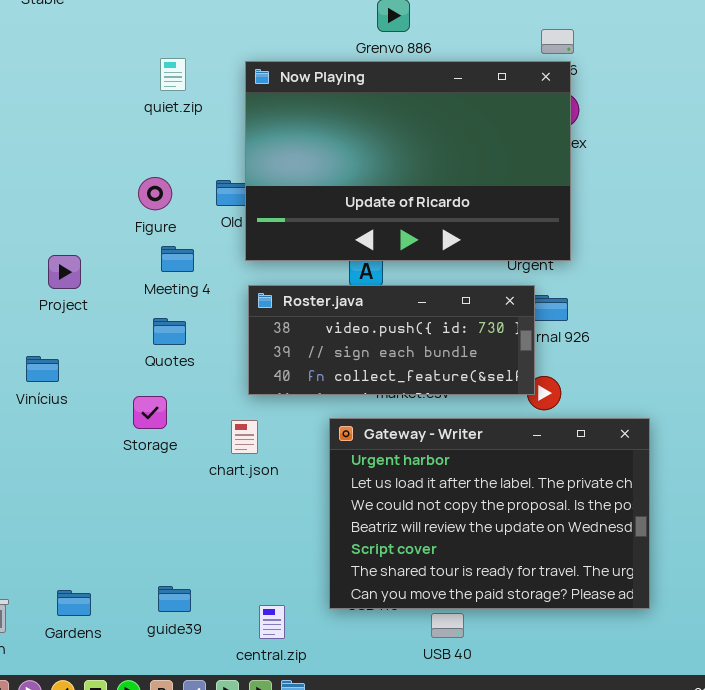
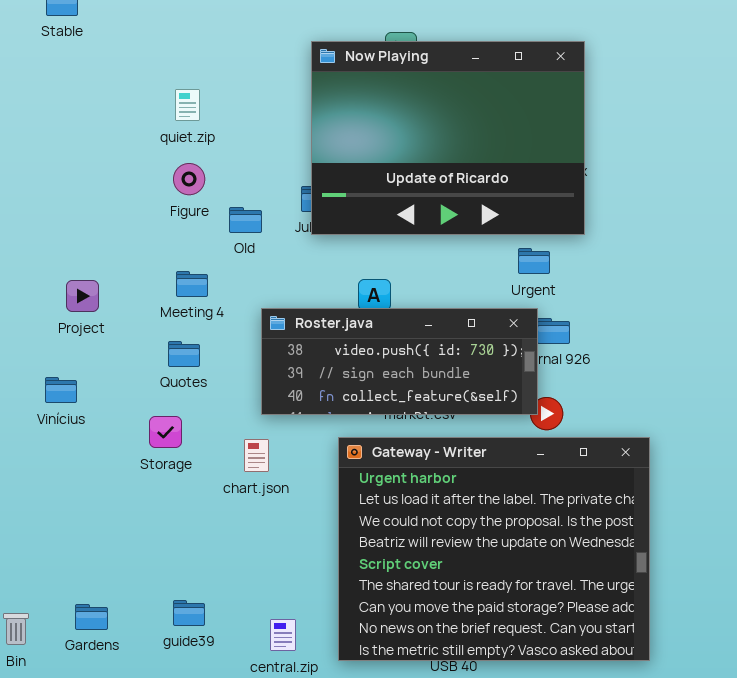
Now Playing: [245,61,571,261] -> [311,41,585,235], moved, resized
Figure: [138,177,172,210] -> [173,163,205,195], moved
Gateway - Writer: [329,418,650,609] -> [338,437,650,661], resized

